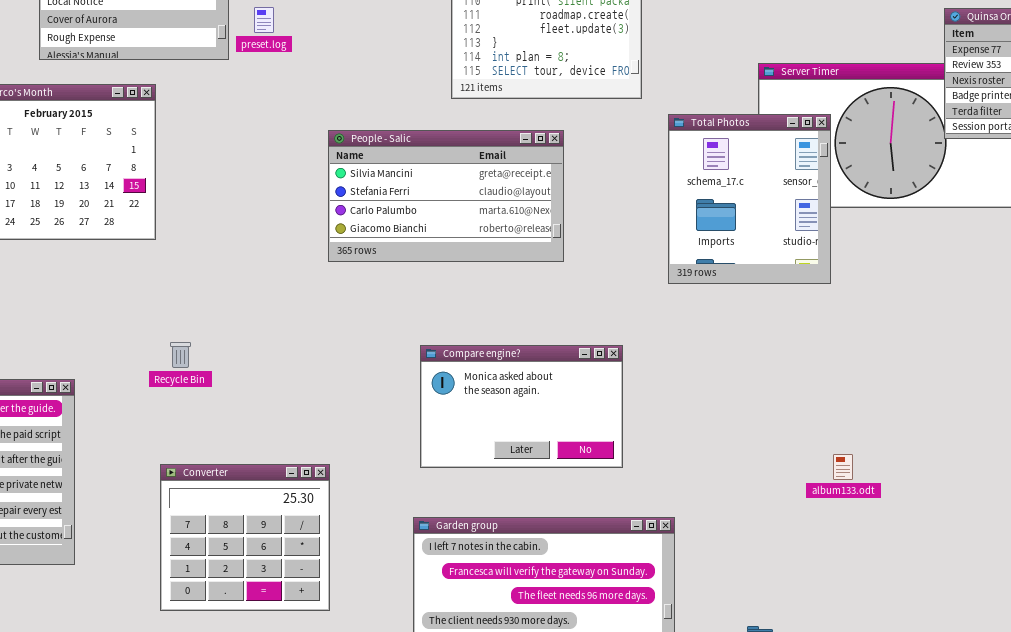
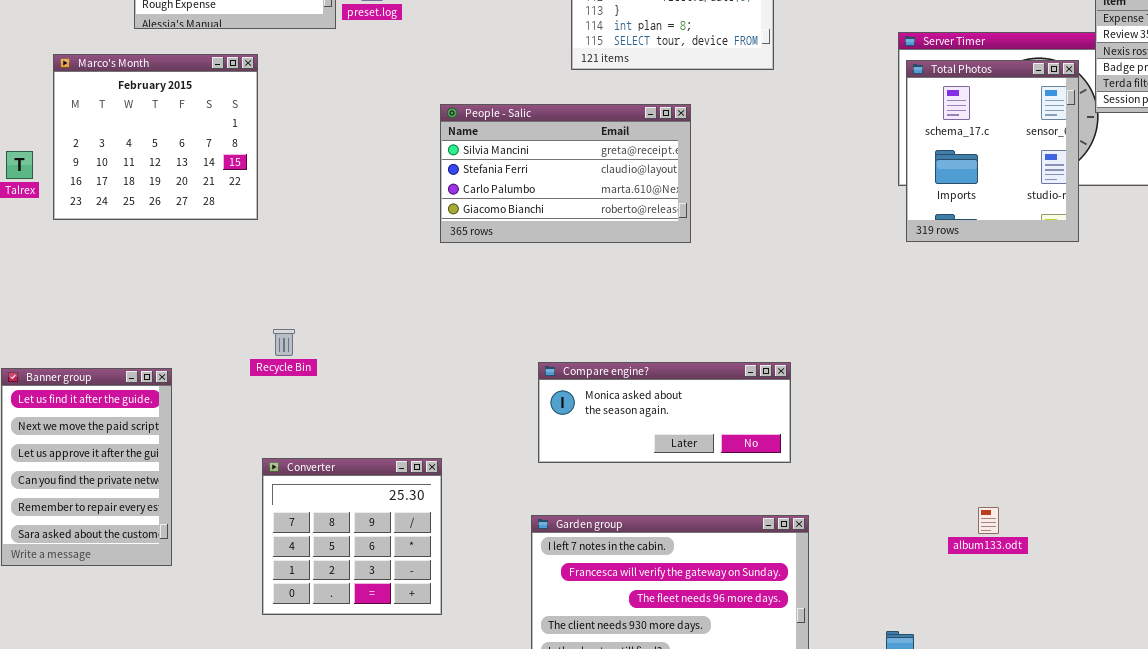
Total Photos: [668,114,831,284] -> [906,60,1079,242], moved
Compare engine?: [420,345,623,468] -> [538,362,791,463], resized
album133.odt: [833,454,853,480] -> [978,507,999,534], moved

